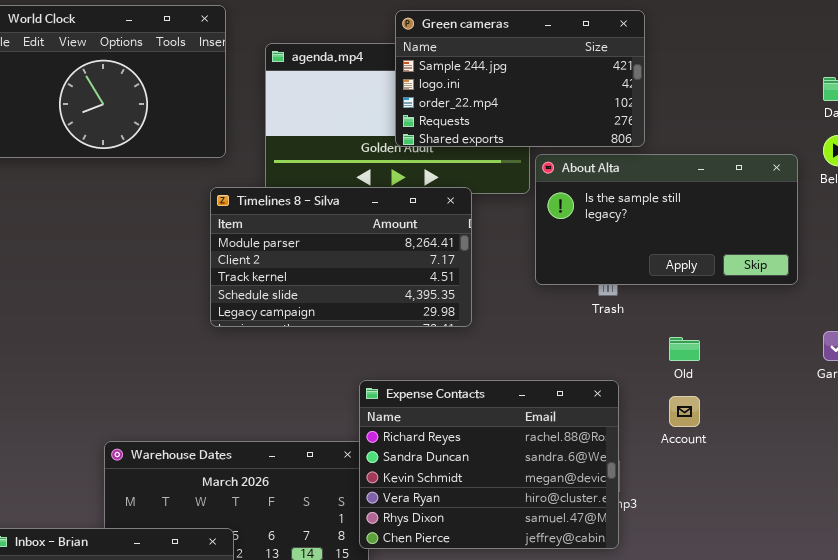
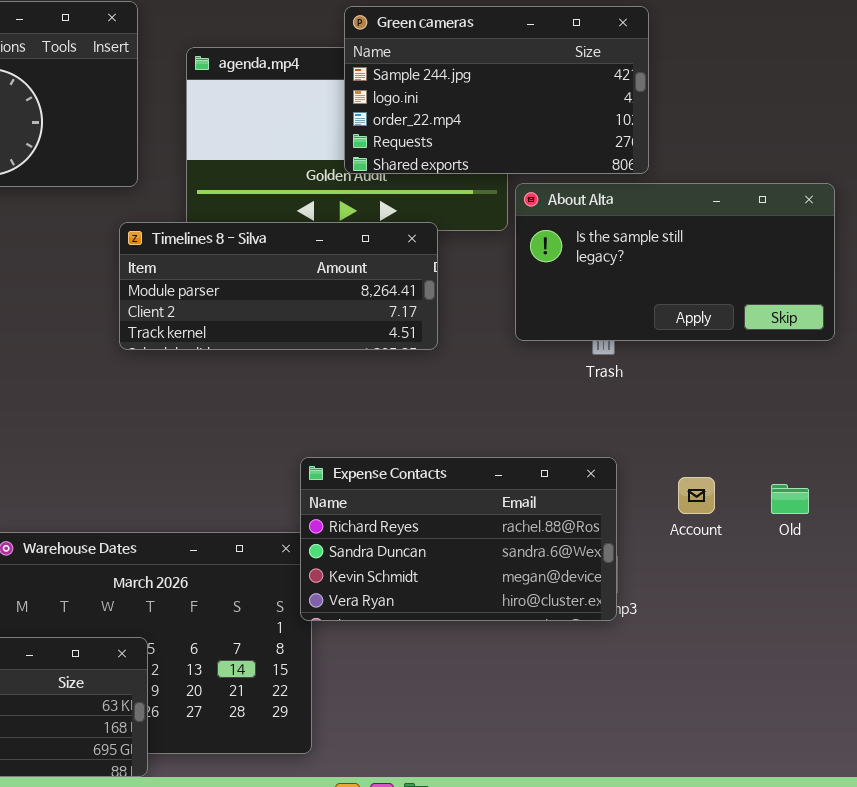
Timelines 8 - Silva: [210,187,472,327] -> [119,222,438,350], resized
Old: [669,337,700,361] -> [771,484,809,514], moved
Expense Contacts: [359,380,619,549] -> [300,457,617,621], resized

